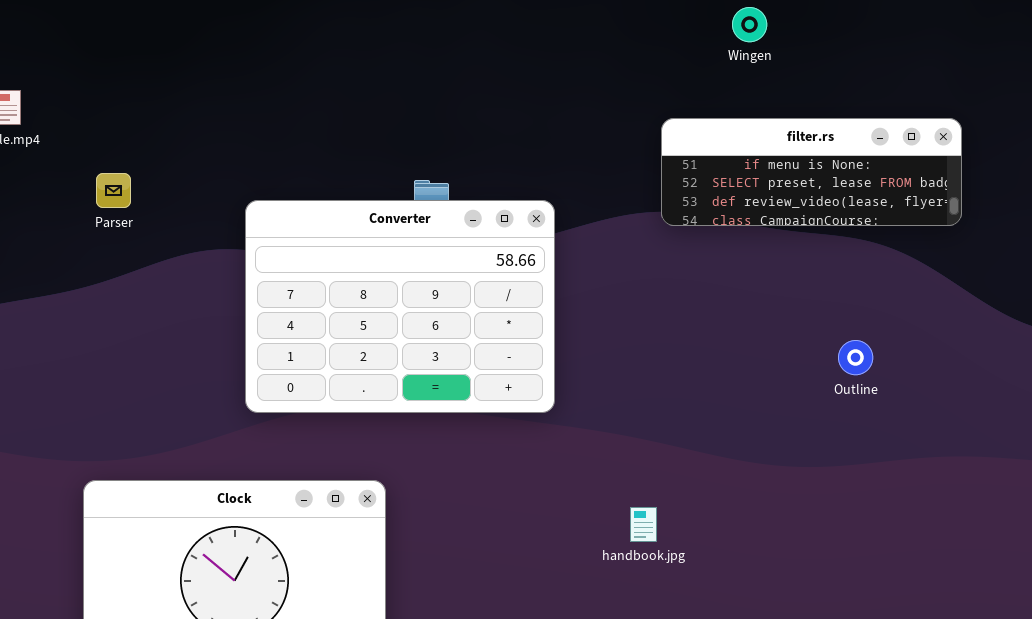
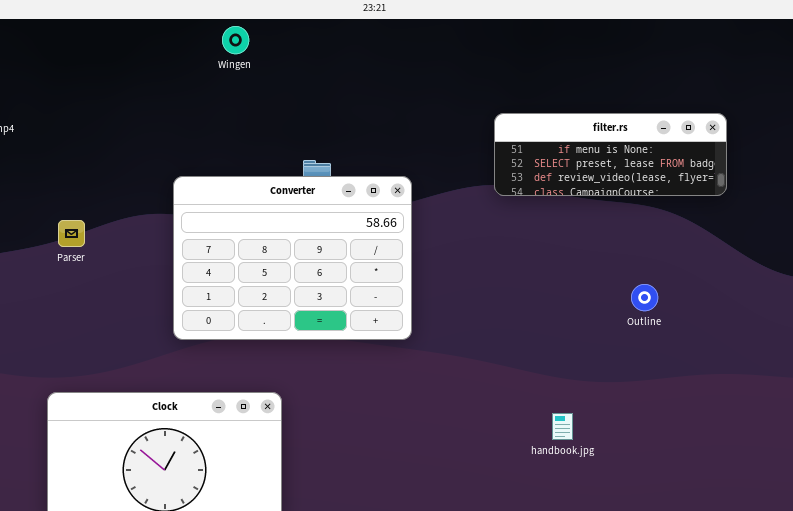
Wingen: [732,7,767,42] -> [222,26,249,54], moved
Parser: [96,173,131,208] -> [58,220,85,247], moved
handbook.jpg: [630,507,657,542] -> [552,413,573,440], moved

